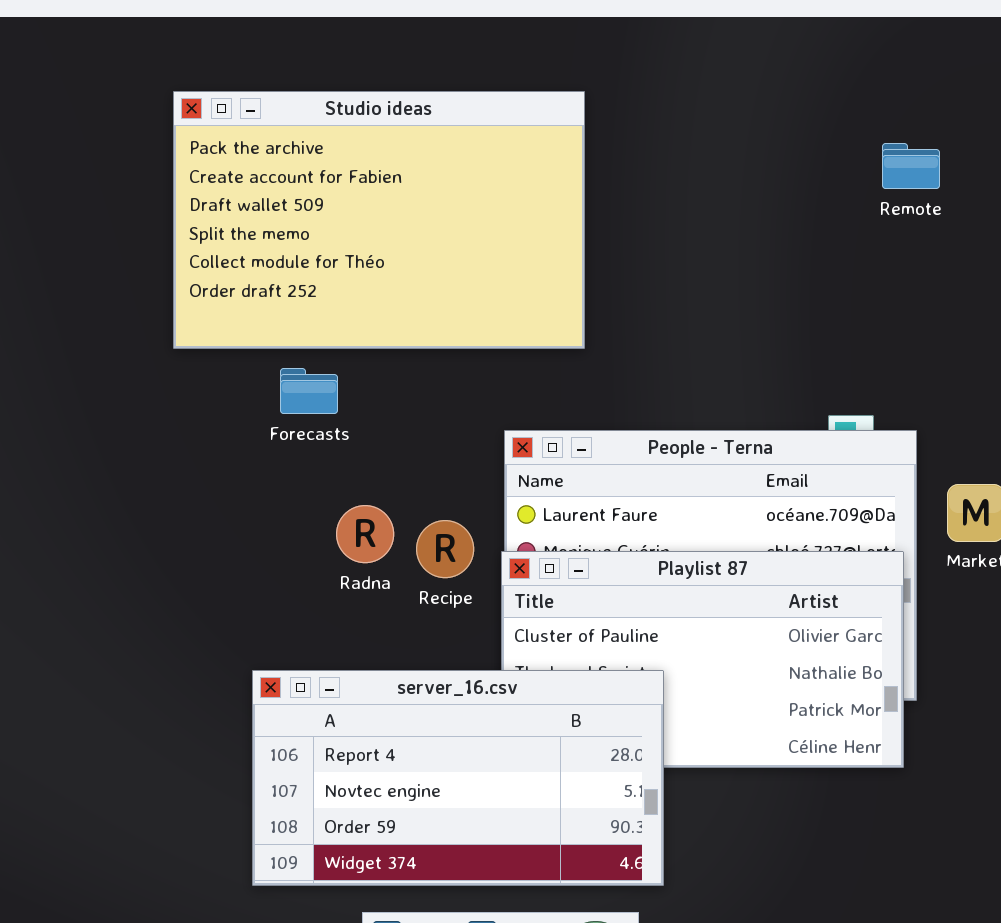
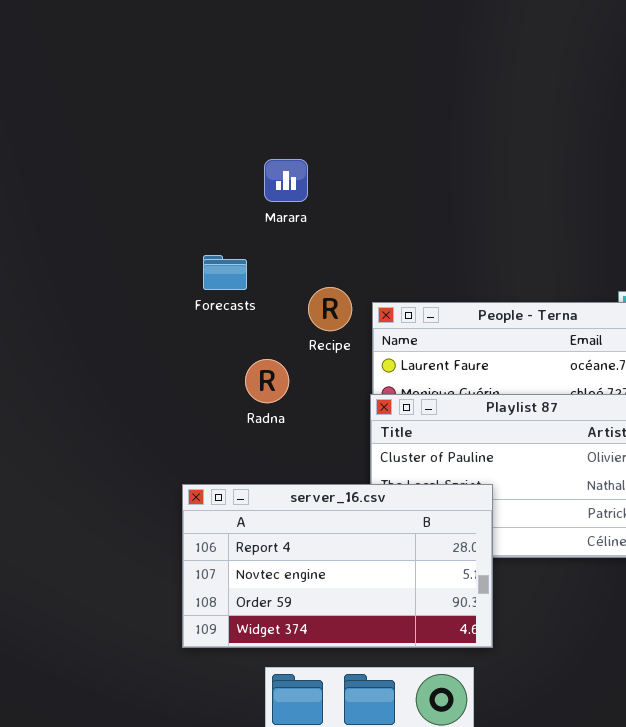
Studio ideas: [173,91,585,349] -> none, closed
Recipe: [416,520,474,578] -> [308,287,352,331], moved

